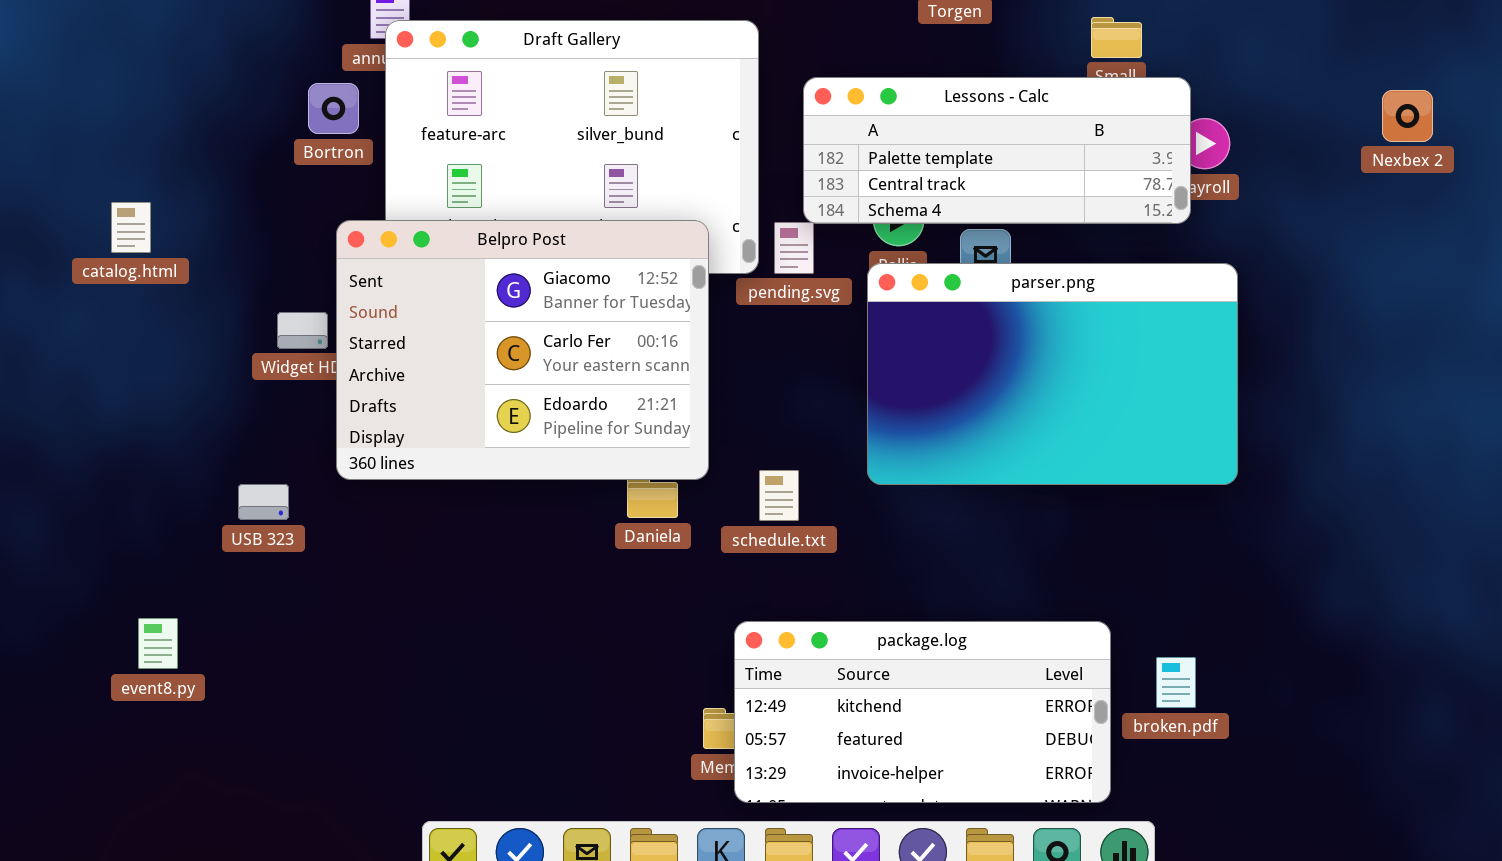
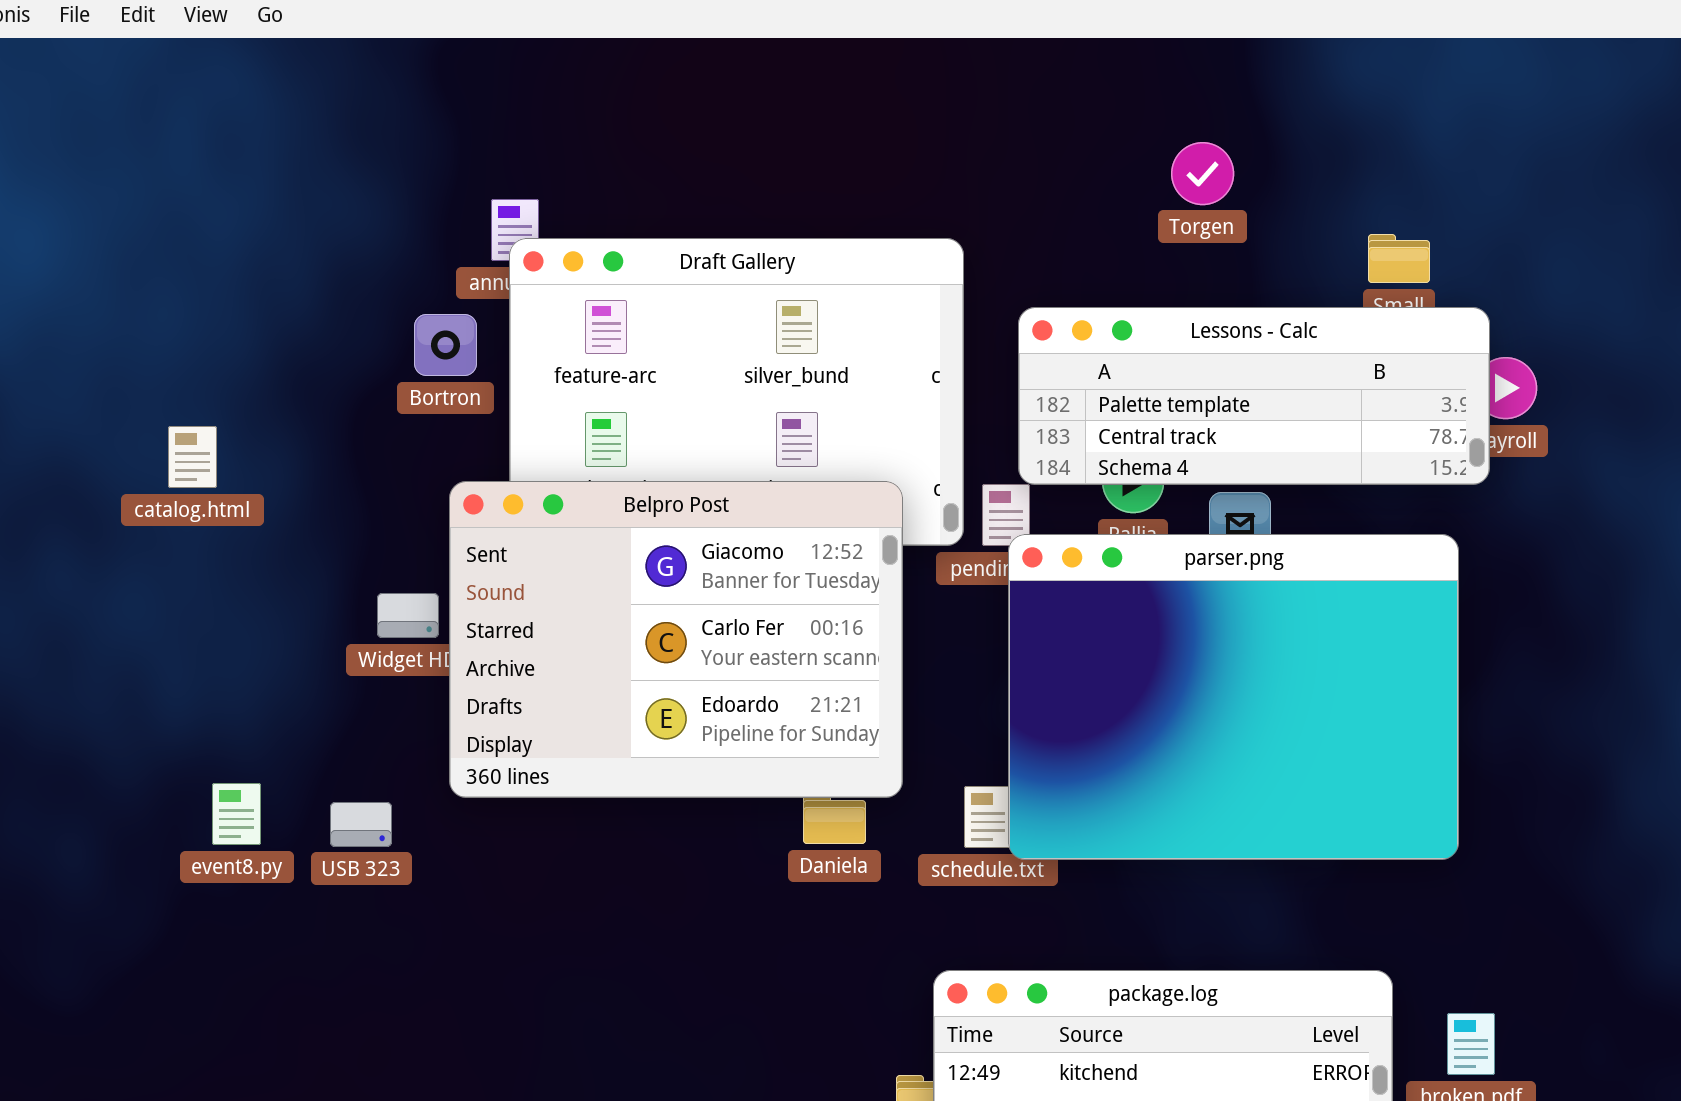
catalog.html: [111,202,151,253] -> [168,426,217,488], moved
parser.png: [867,263,1238,485] -> [1008,534,1459,860], moved, resized
event8.py: [138,618,178,669] -> [212,783,261,845], moved

